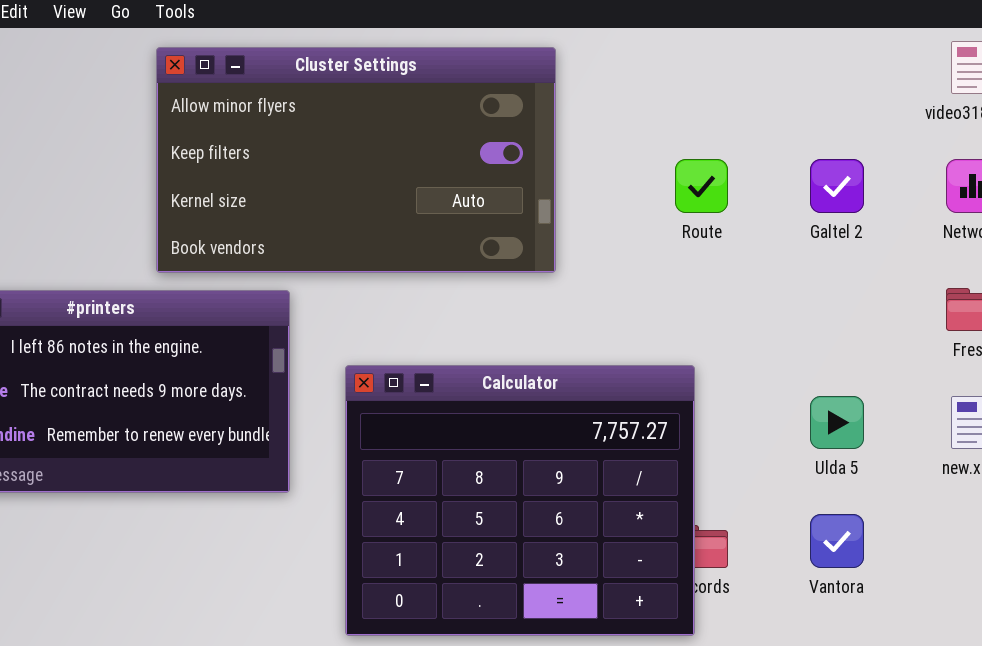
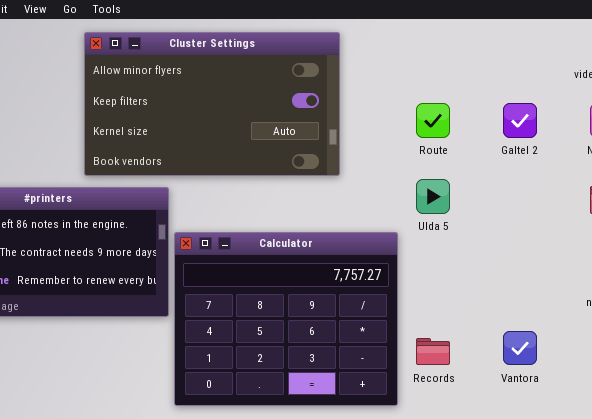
Calculator: [345,365,695,636] -> [174,232,398,406], moved
Ulda 5: [810,396,864,449] -> [416,179,450,214], moved

